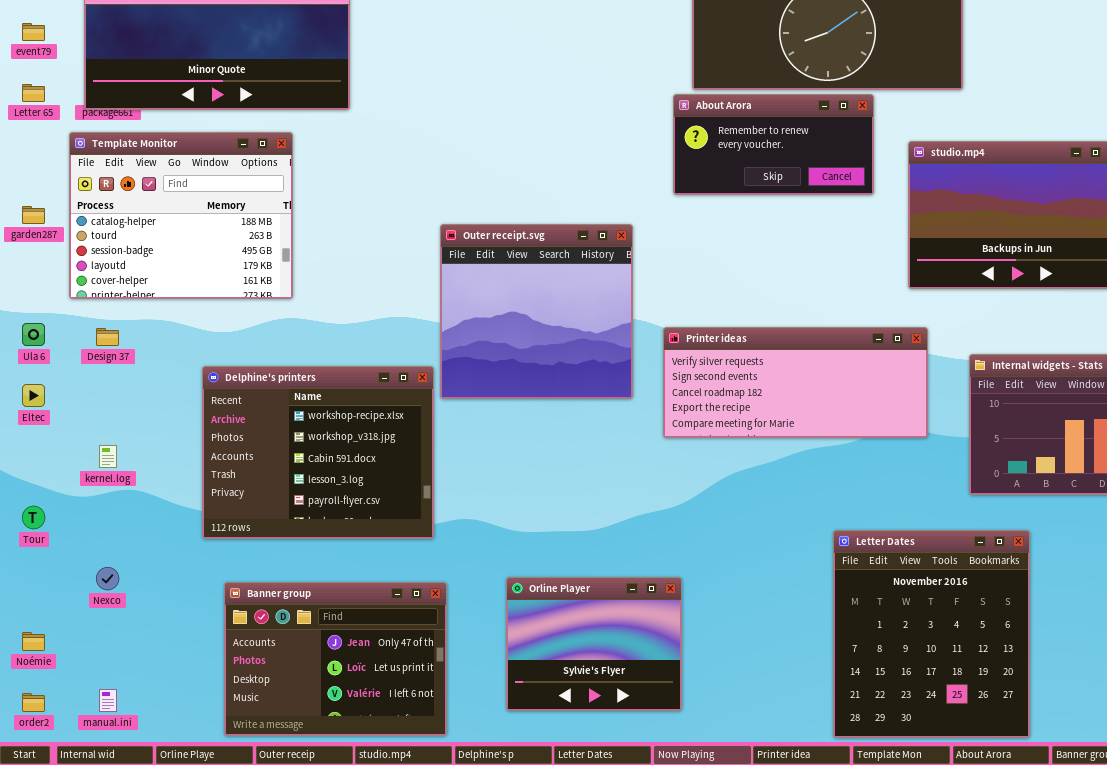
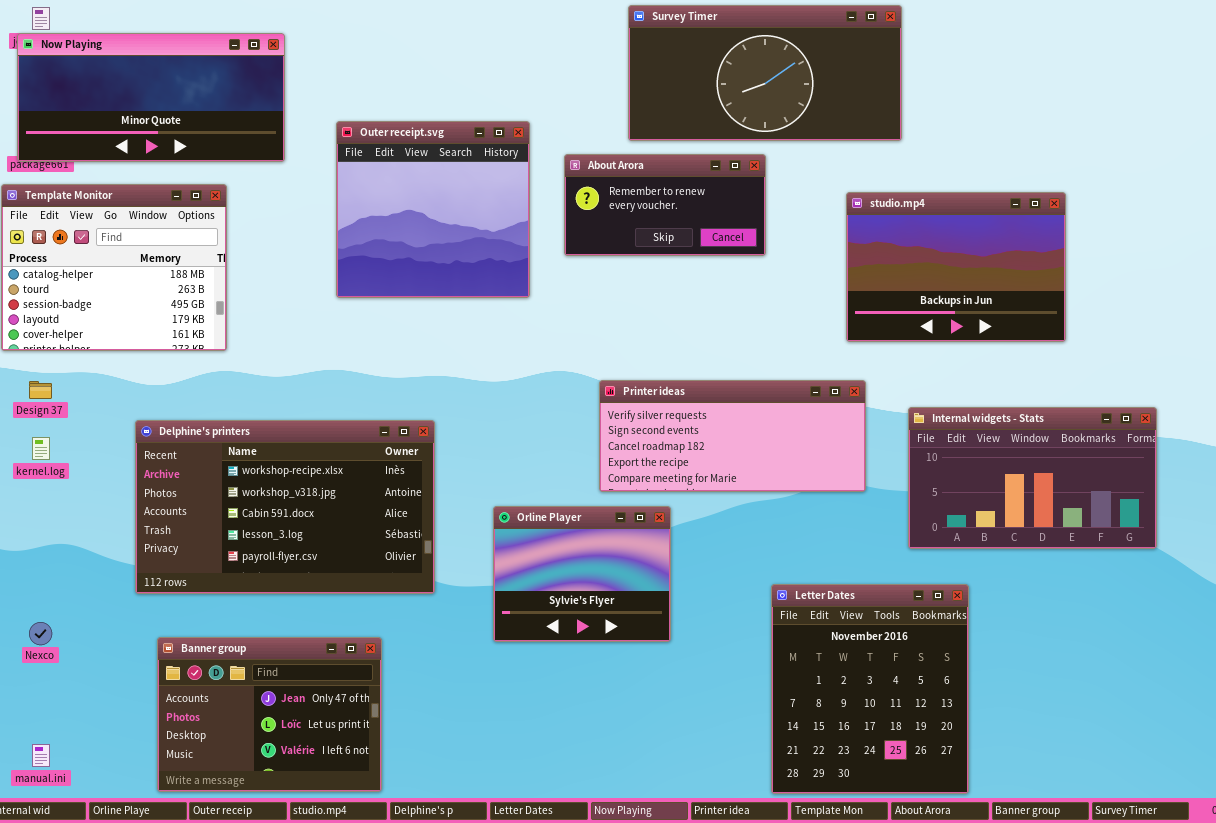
About Arora: [673,94,874,195] -> [564,154,766,256], moved
Outer receipt.svg: [440,224,633,399] -> [336,121,530,298], moved
Delphine's printers: [202,366,434,539] -> [135,420,435,594], resized
kernel.log: [99,445,117,468] -> [32,437,50,460], moved
Orline Player: [506,577,682,711] -> [493,506,671,642], moved

